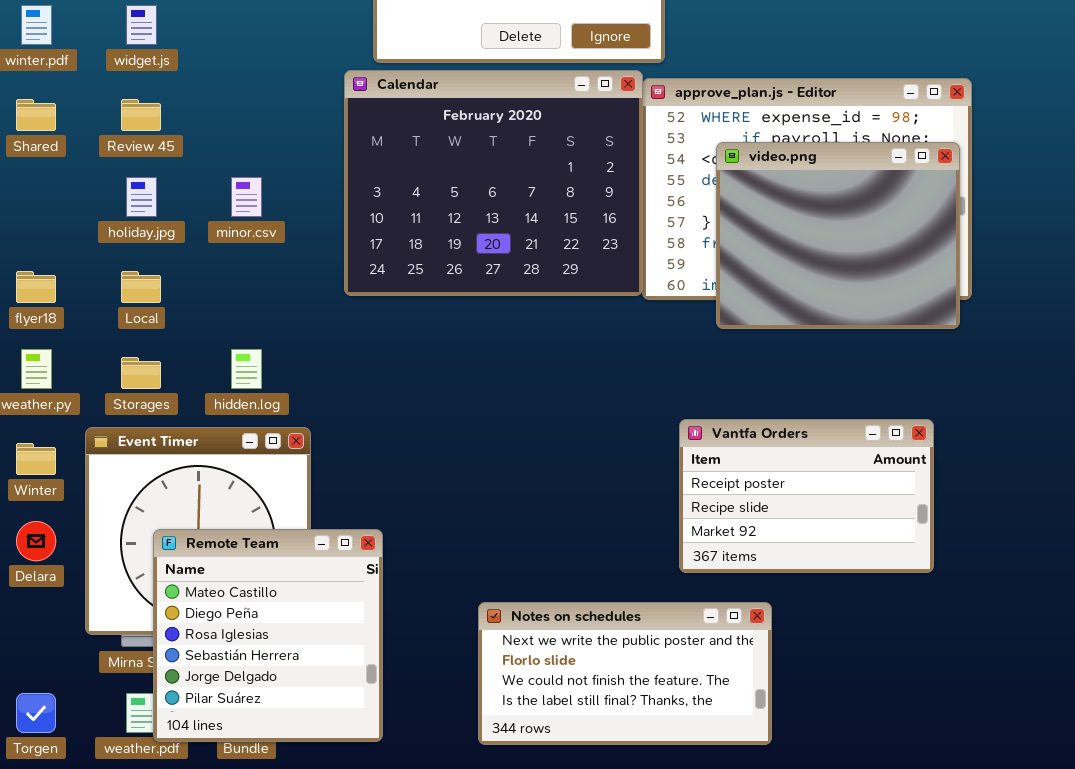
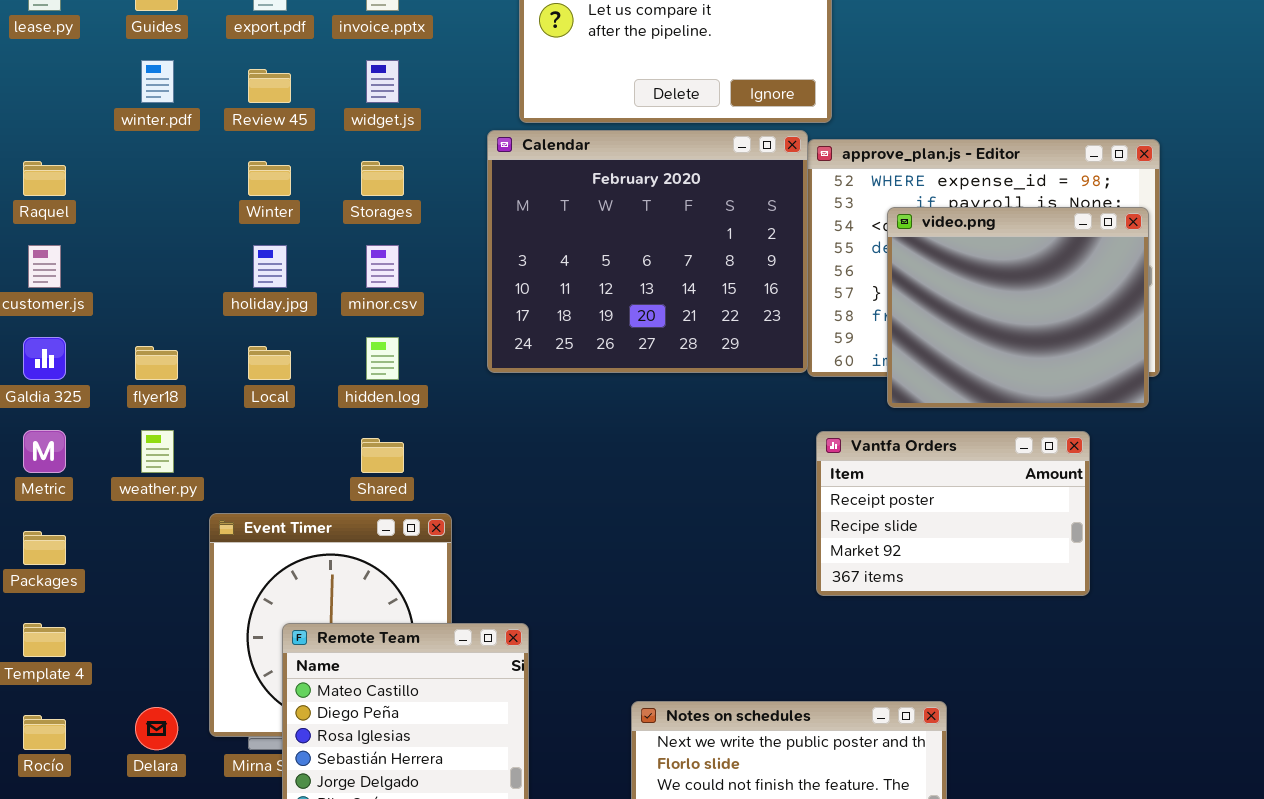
widget.js: [126,5,157,45] -> [366,60,399,103], moved
Shared: [16,99,56,131] -> [361,438,404,473], moved
Review 45: [121,99,161,131] -> [248,69,291,103], moved
hidden.log: [231,349,262,389] -> [366,337,399,380], moved
Storages: [121,357,161,389] -> [361,161,404,196], moved
Vantfa Orders: [679,419,934,573] -> [816,431,1090,596], moved
Winter: [16,443,56,475] -> [248,161,291,196], moved
Delara: [16,521,56,561] -> [135,707,178,750], moved

